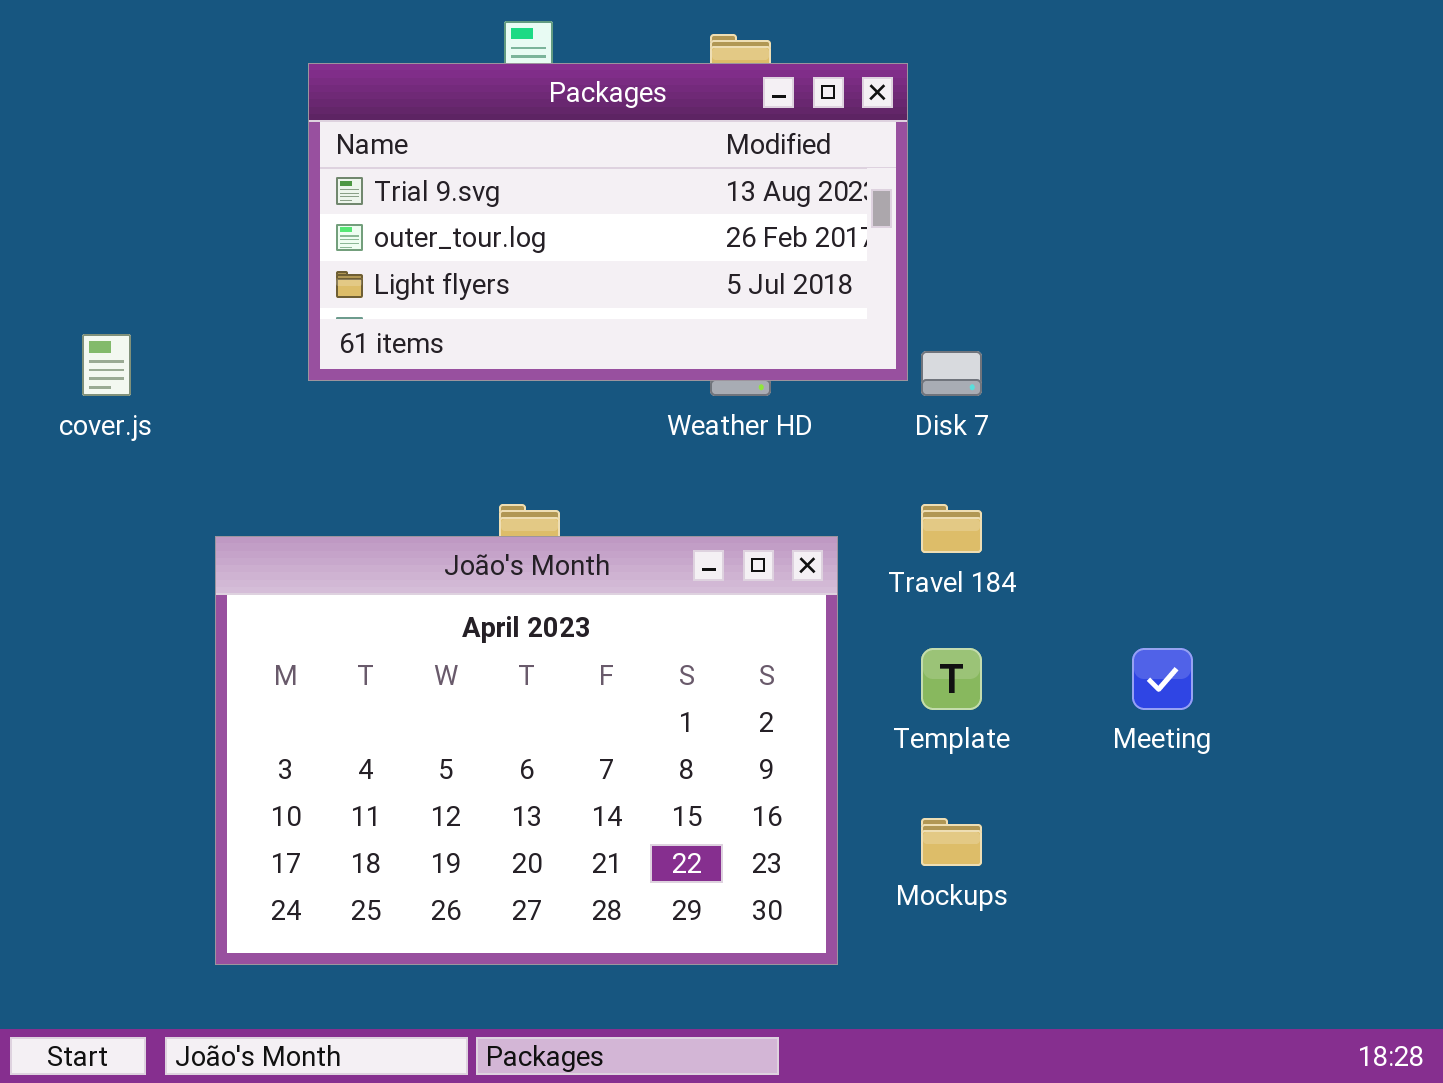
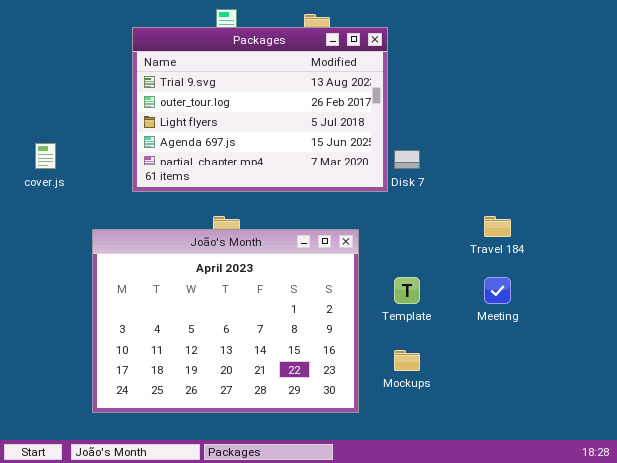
Packages: [308,63,908,381] -> [132,27,388,192], resized
Travel 184: [921,504,982,553] -> [484,216,511,237], moved

